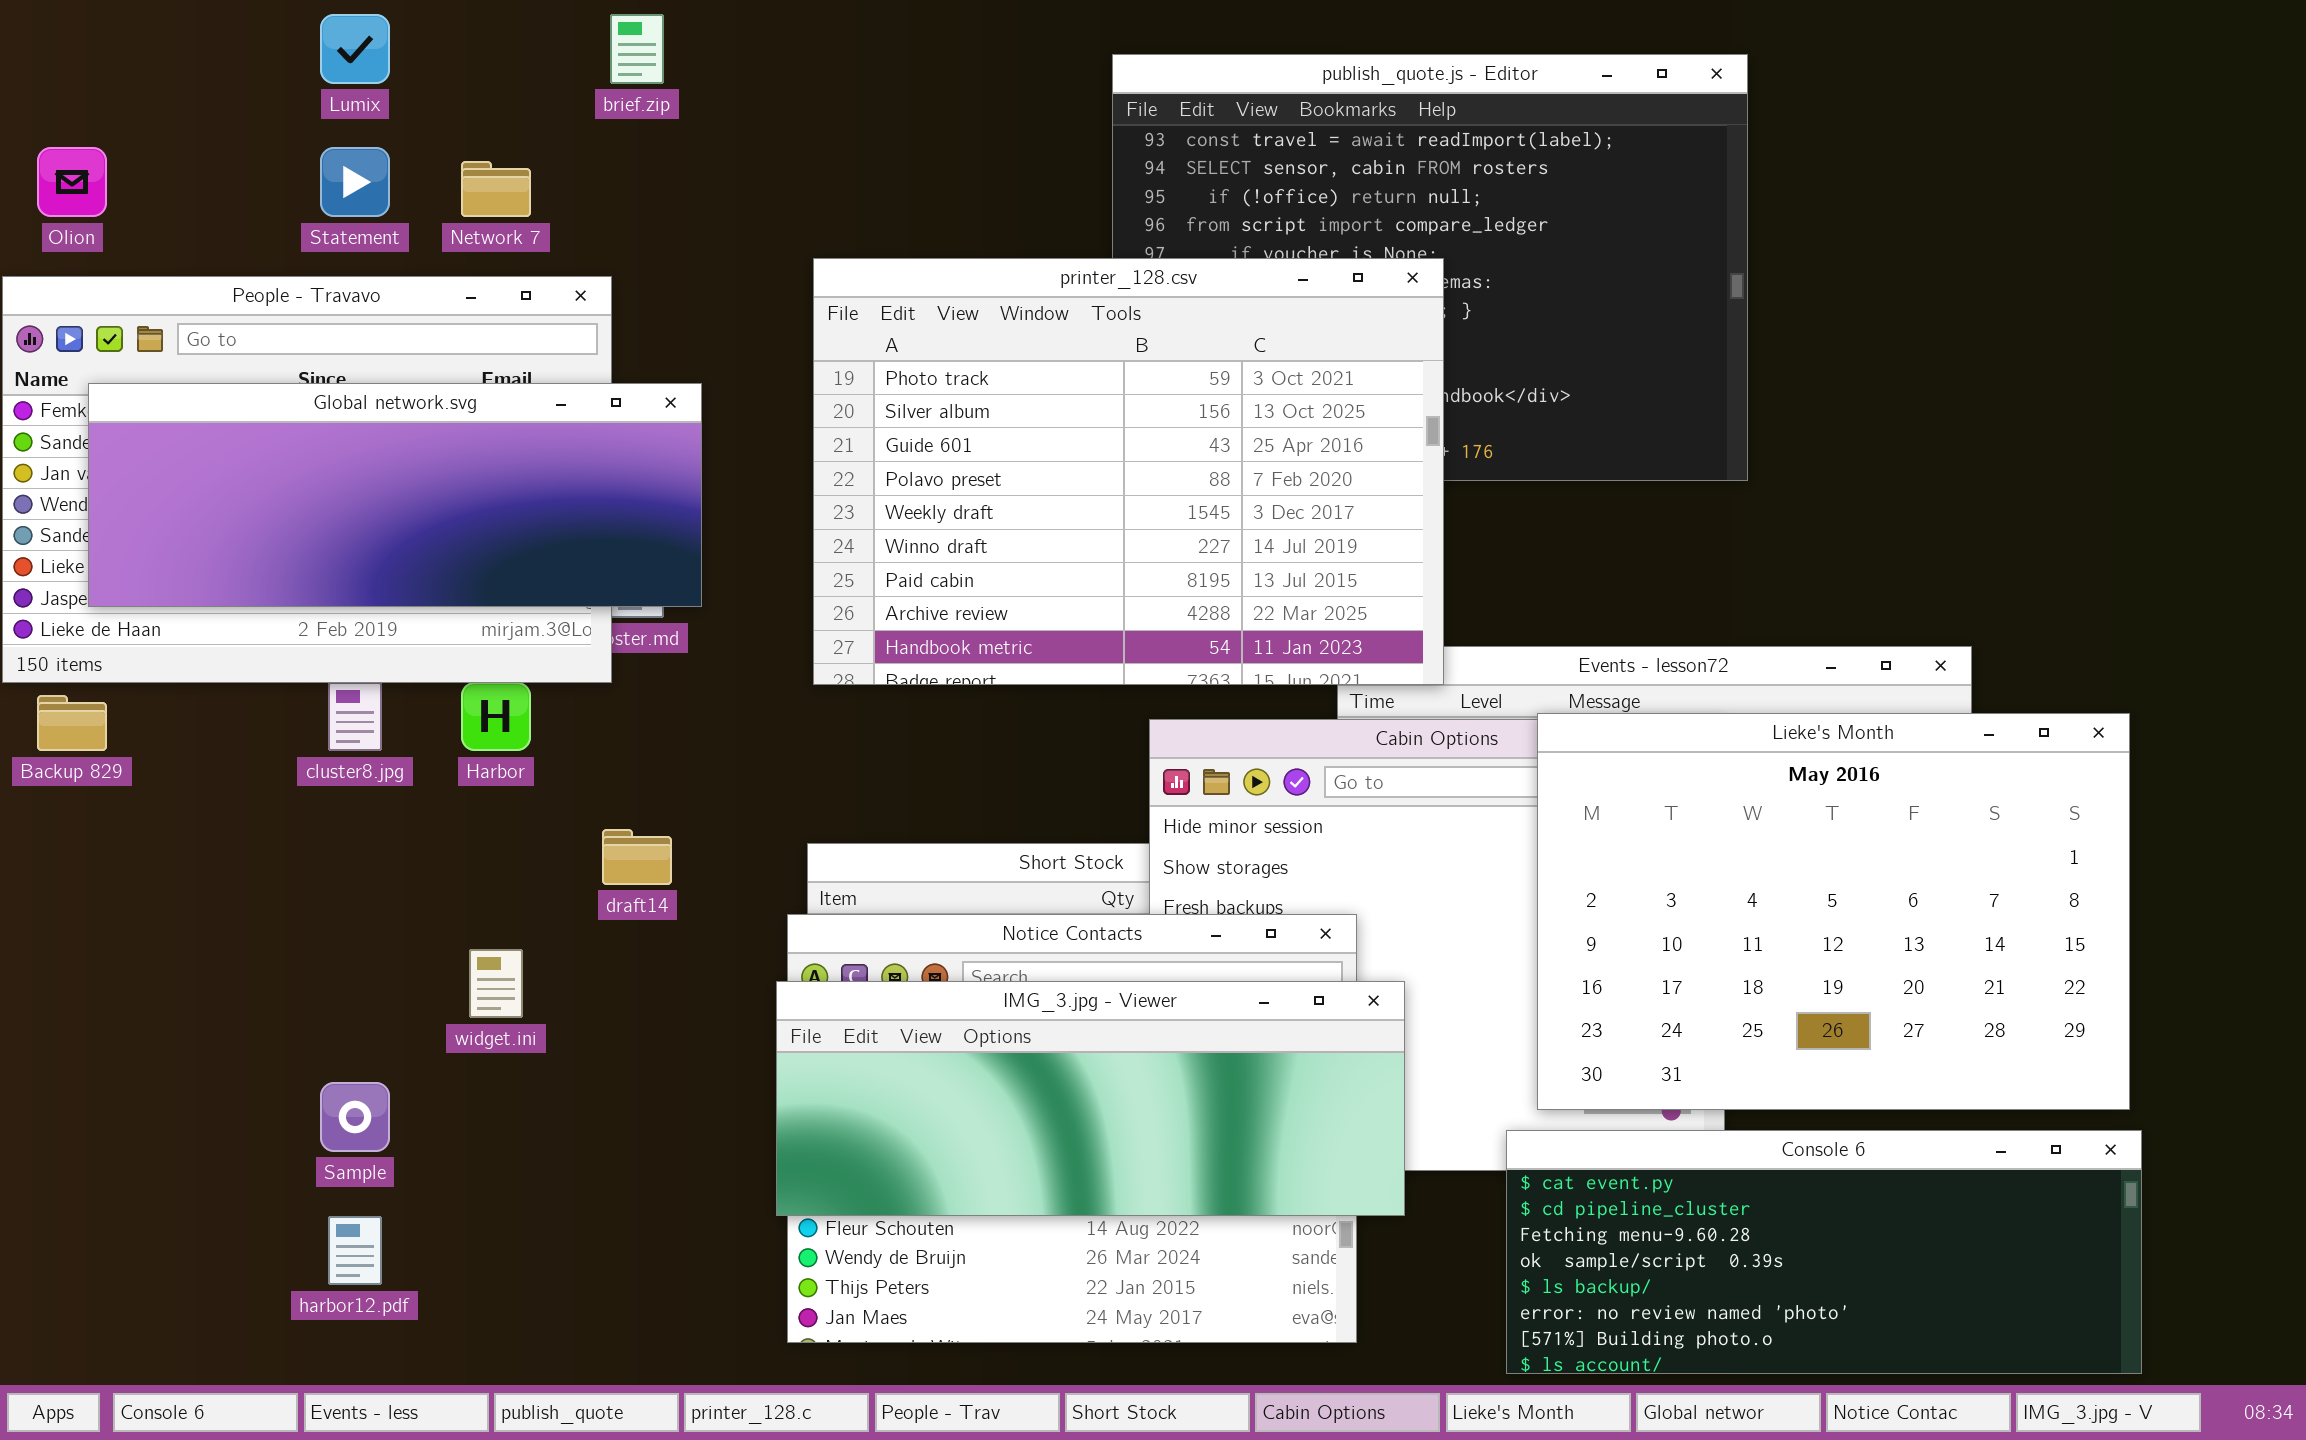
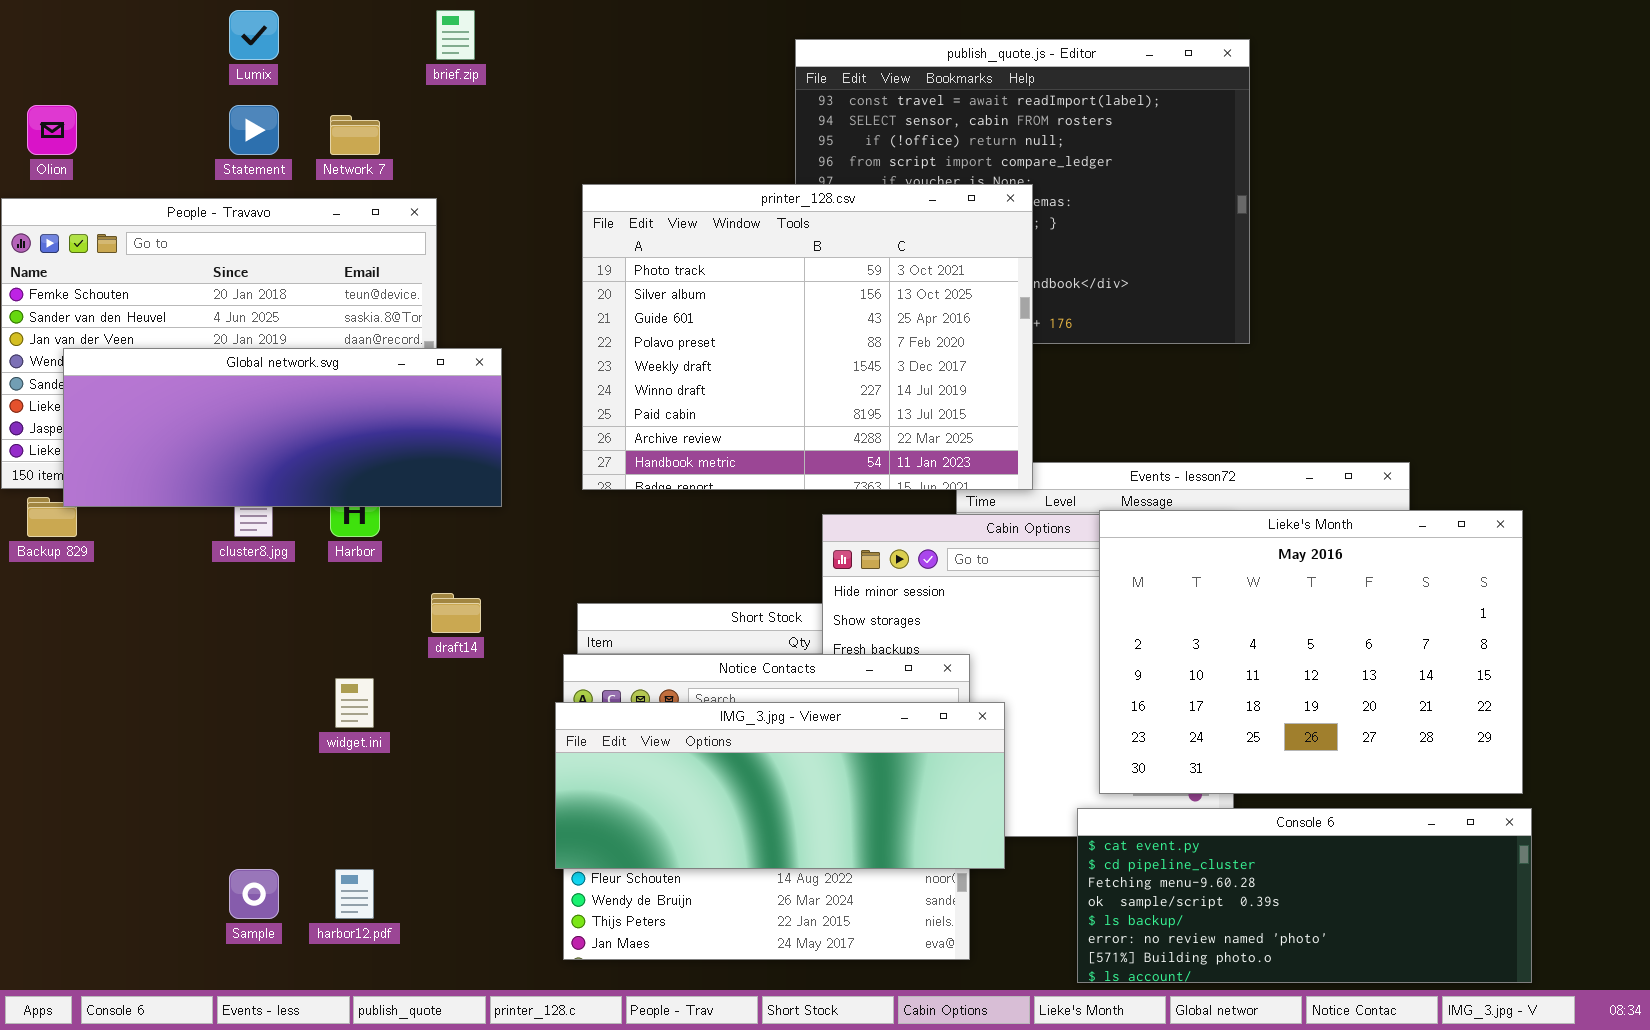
Global network.svg: [88,383,702,607] -> [63,348,502,507], moved
Sample: [320,1082,390,1152] -> [229,869,279,919], moved
harbor12.pdf: [328,1216,382,1285] -> [335,869,374,919], moved

